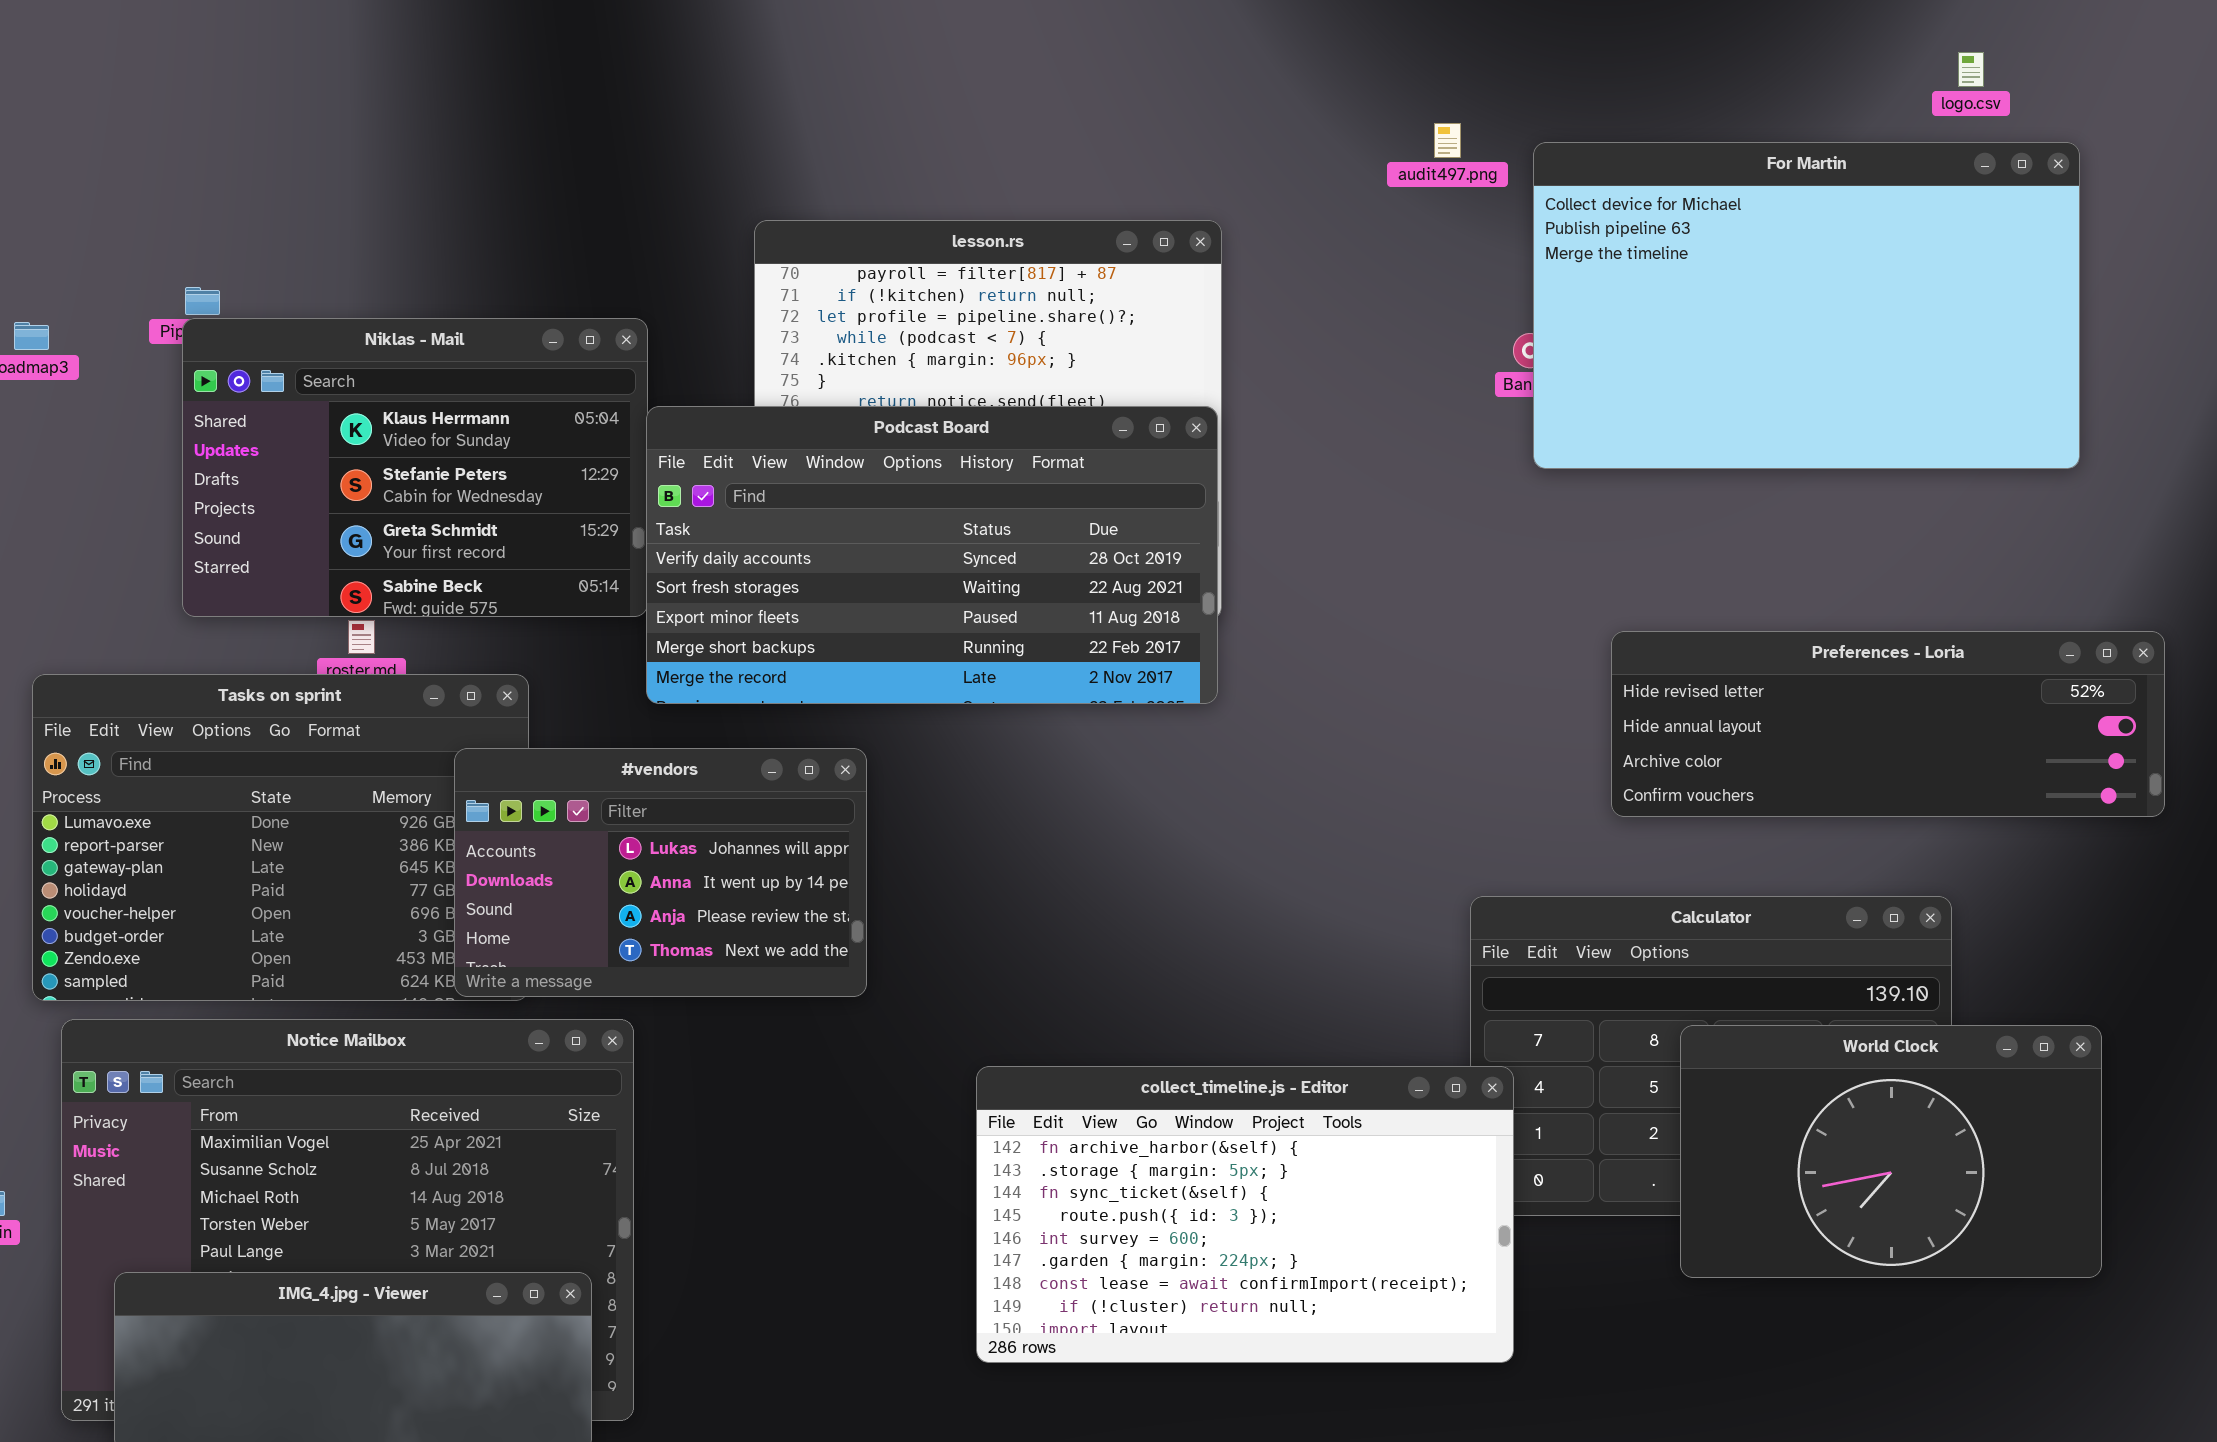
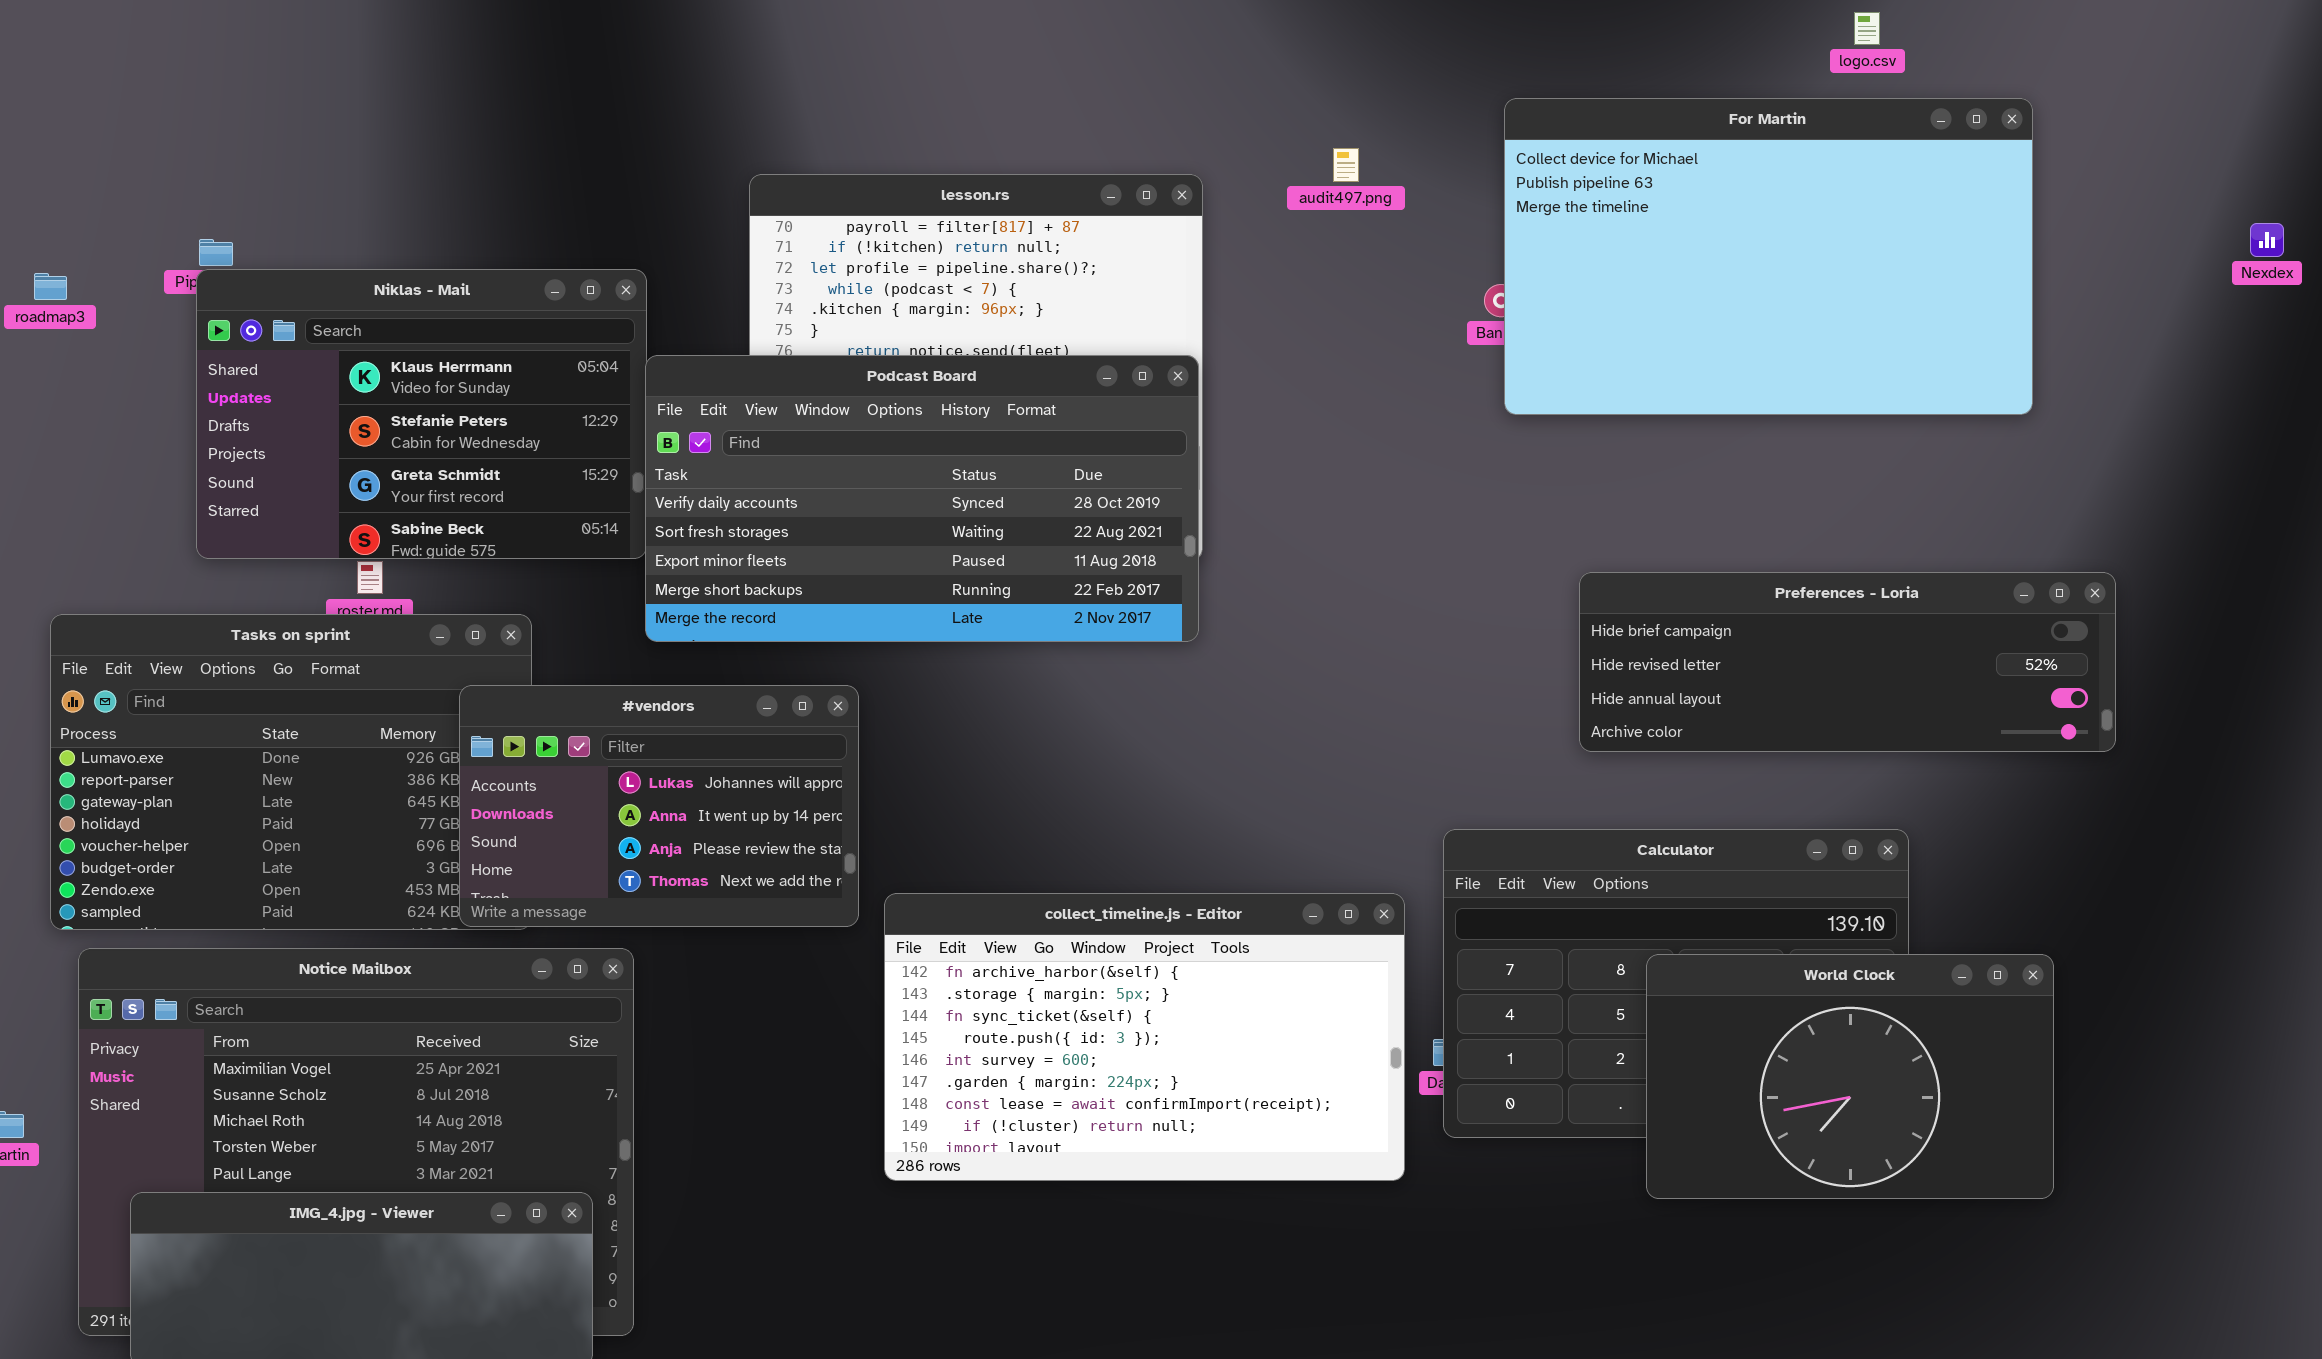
logo.csv: [1958,52,1984,87] -> [1854,12,1880,45], moved
audit497.png: [1434,123,1461,158] -> [1333,148,1359,182], moved
Preferences - Loria: [1611,631,2165,817] -> [1579,572,2116,752], scrolled up 1 row
collect_timeline.js - Editor: [976,1066,1514,1363] -> [884,893,1405,1181], moved

